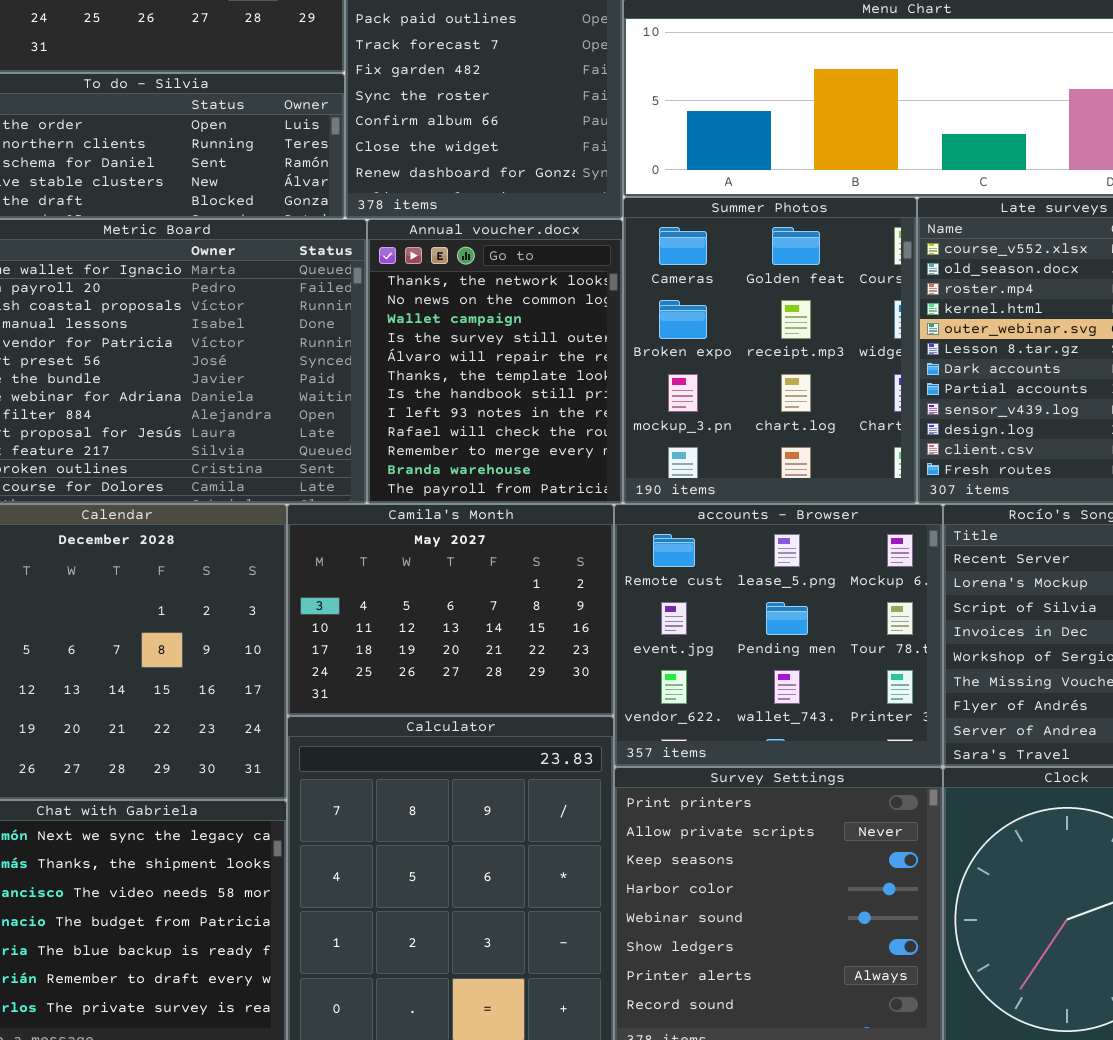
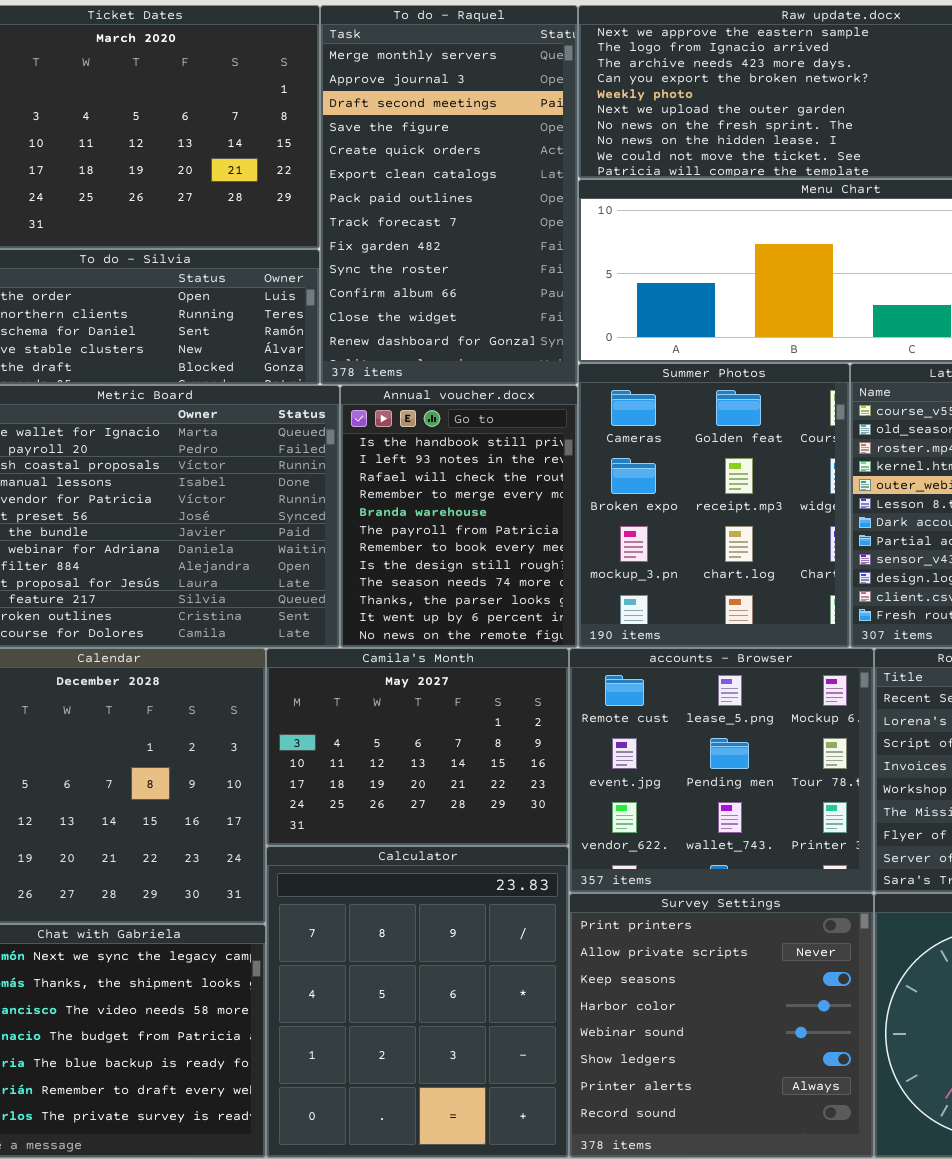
Annual voucher.docx: [367,219,623,504] -> [340,385,578,648], scrolled down 6 rows

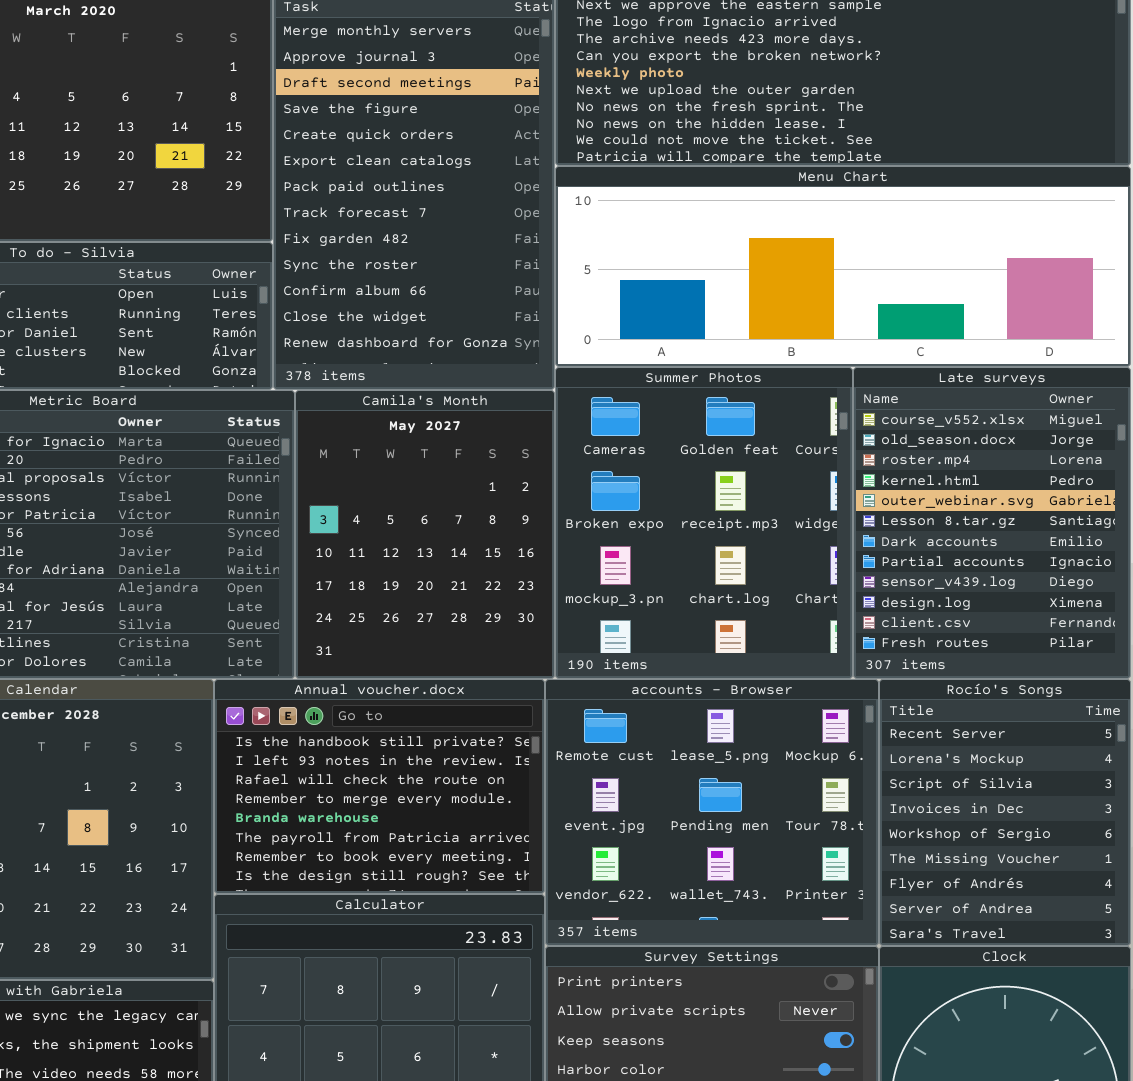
Annual voucher.docx: [340,385,578,648] -> [214,679,545,894], moved, resized
Camila's Month: [266,648,569,846] -> [295,390,555,679], moved, resized

